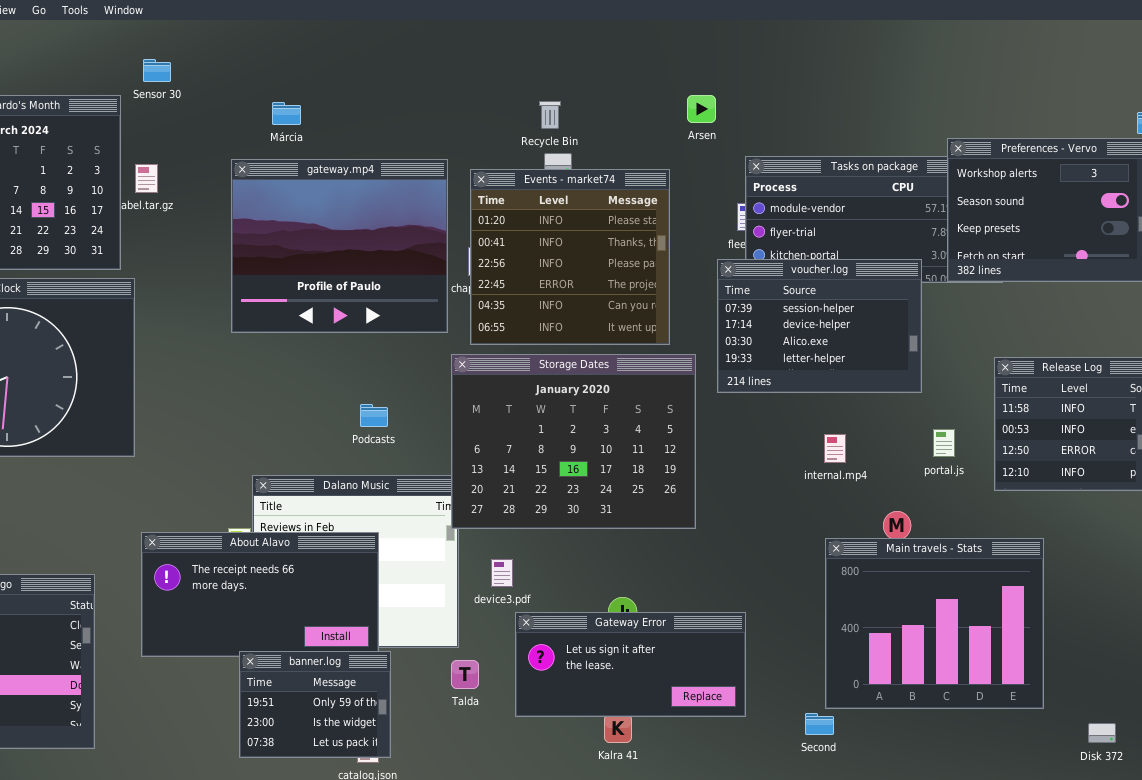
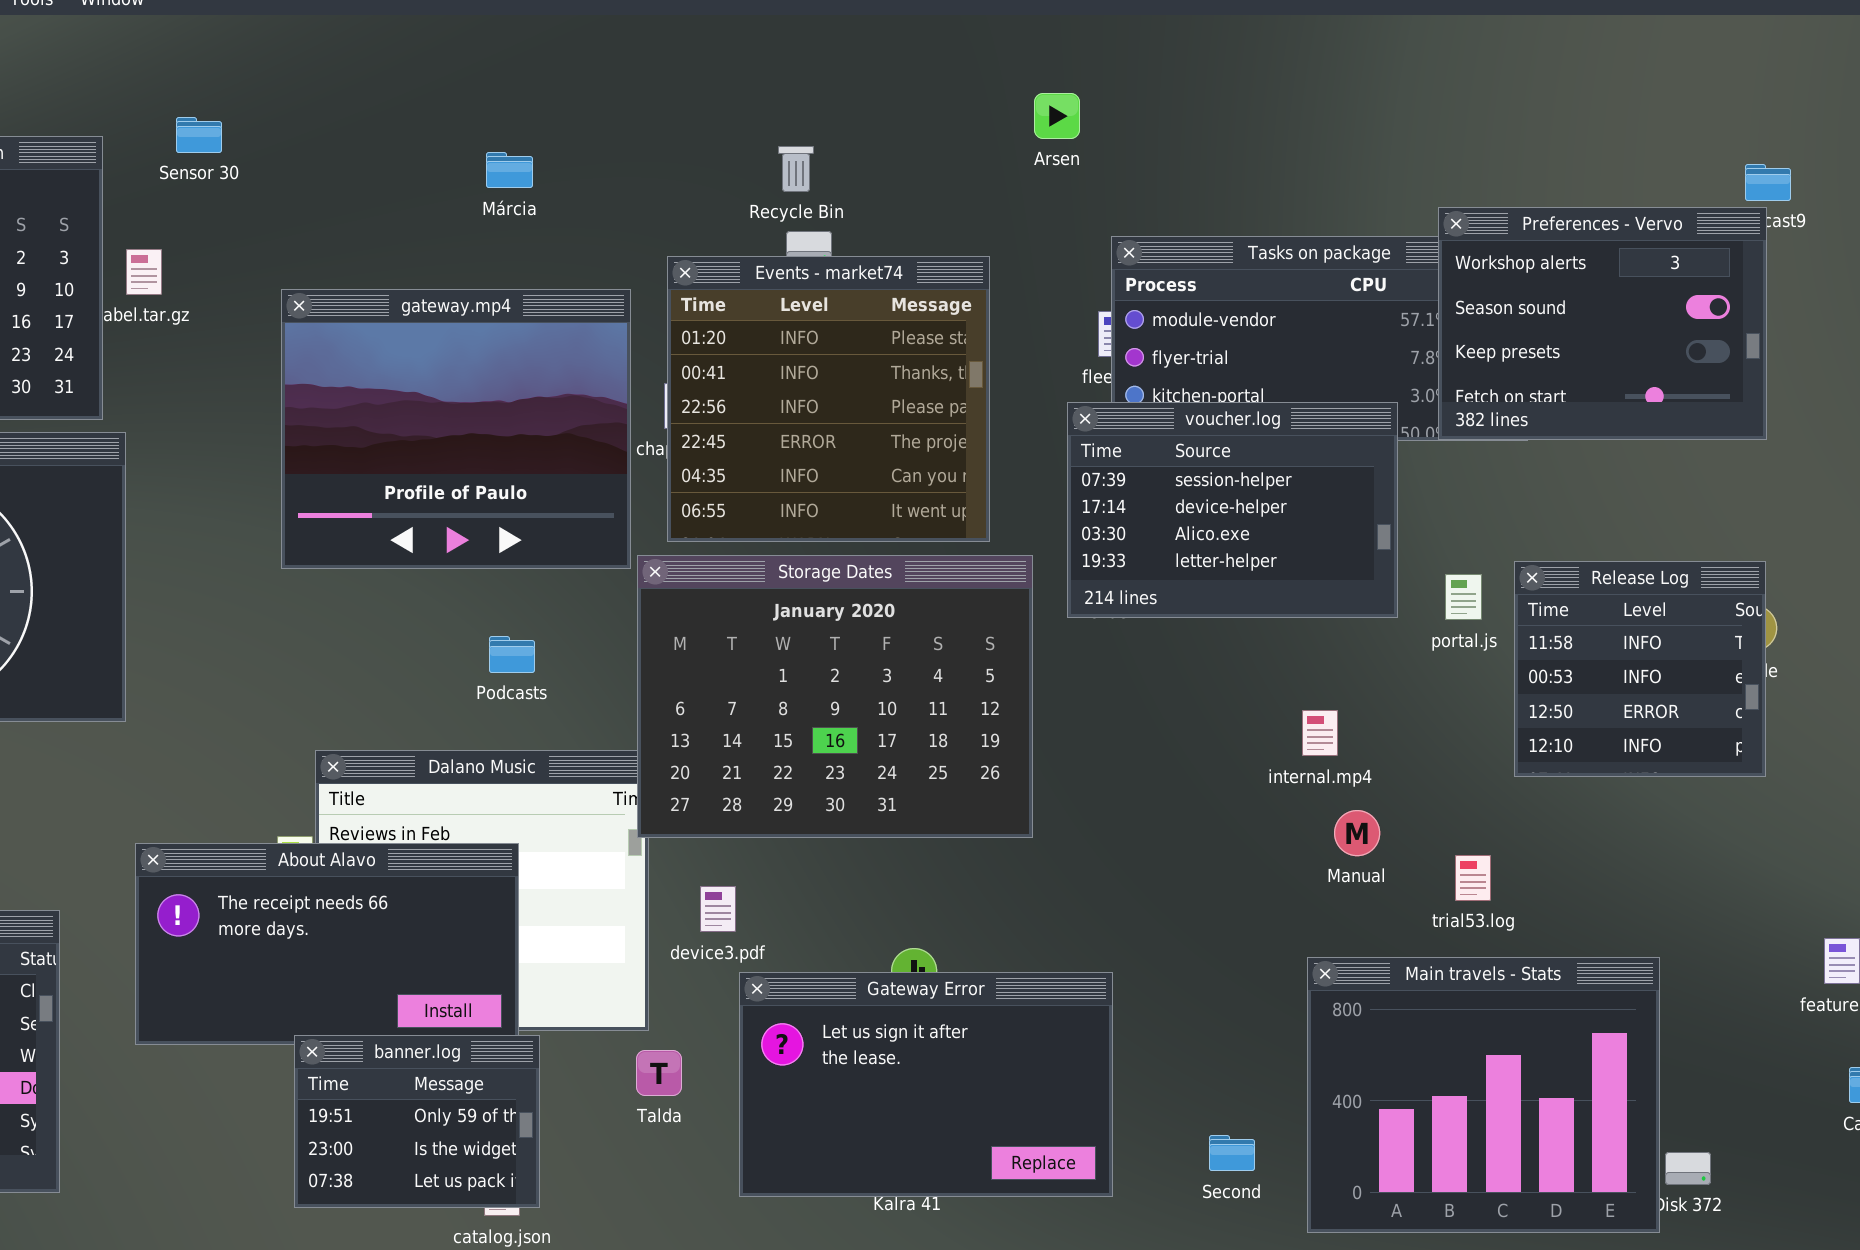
Sensor 30: [143,59,171,82] -> [176,117,222,153], moved
Arsen: [687,95,716,123] -> [1034,93,1080,139], moved
Márcia: [272,102,301,125] -> [486,152,533,188], moved
gateway.mp4: [231,159,448,333] -> [281,289,631,569], moved
portal.js: [933,429,955,457] -> [1445,574,1482,620], moved
internal.mp4: [824,434,846,463] -> [1302,710,1338,756], moved
Main travels - Stats: [825,538,1044,709] -> [1307,957,1660,1233], moved
Gateway Error: [515,612,746,717] -> [739,972,1113,1197], resized

